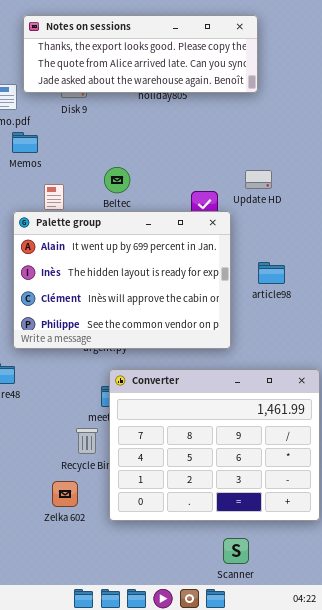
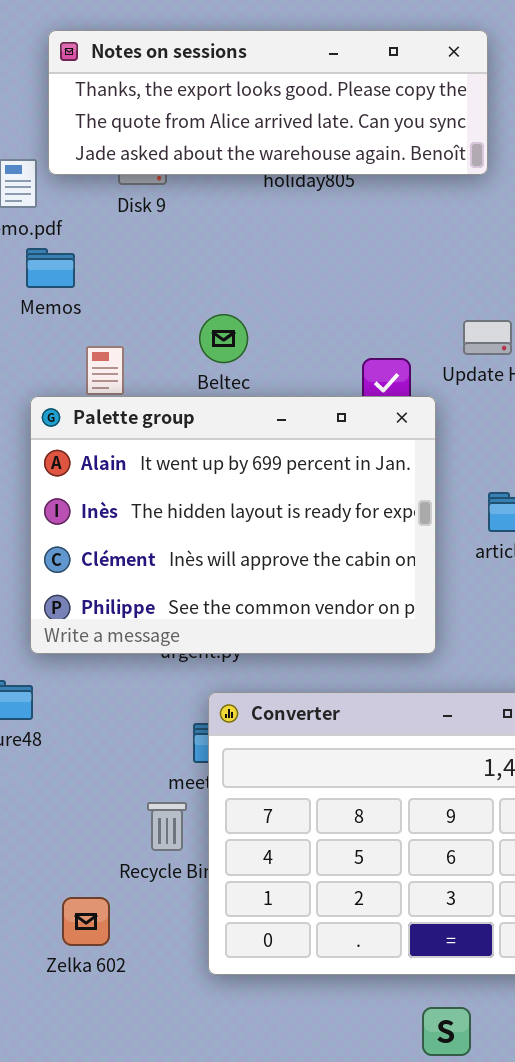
Zelka 602: [52,481,78,507] -> [62,897,110,946], moved

